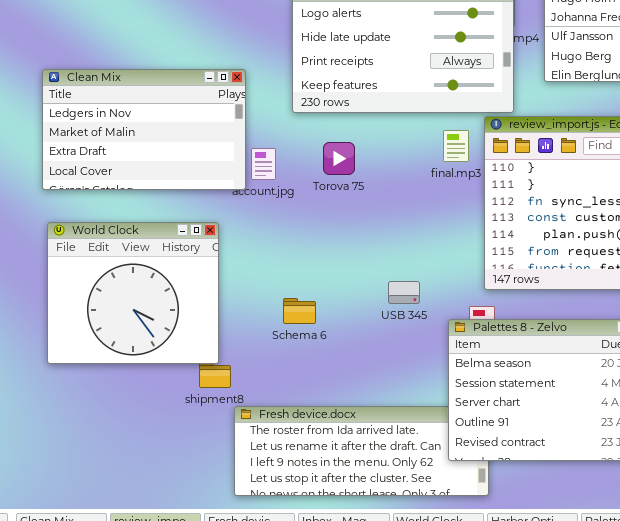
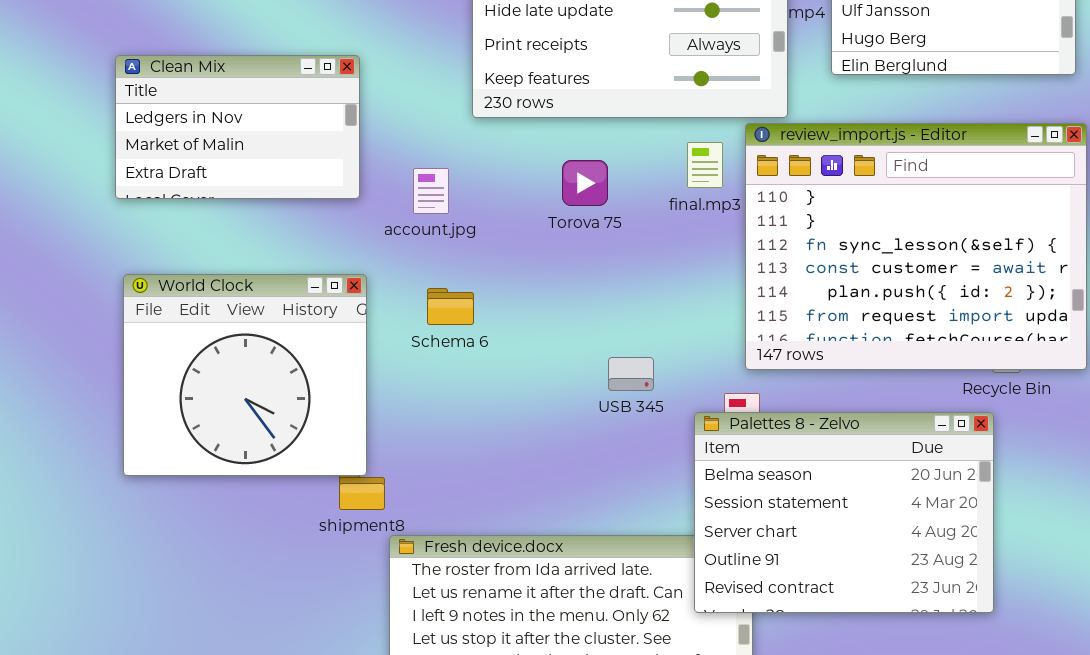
Clean Mix: [42,69,246,190] -> [115,55,360,199], resized
Torova 75: [323,142,355,175] -> [562,160,608,206], moved
Schema 6: [283,298,316,324] -> [427,288,474,325], moved

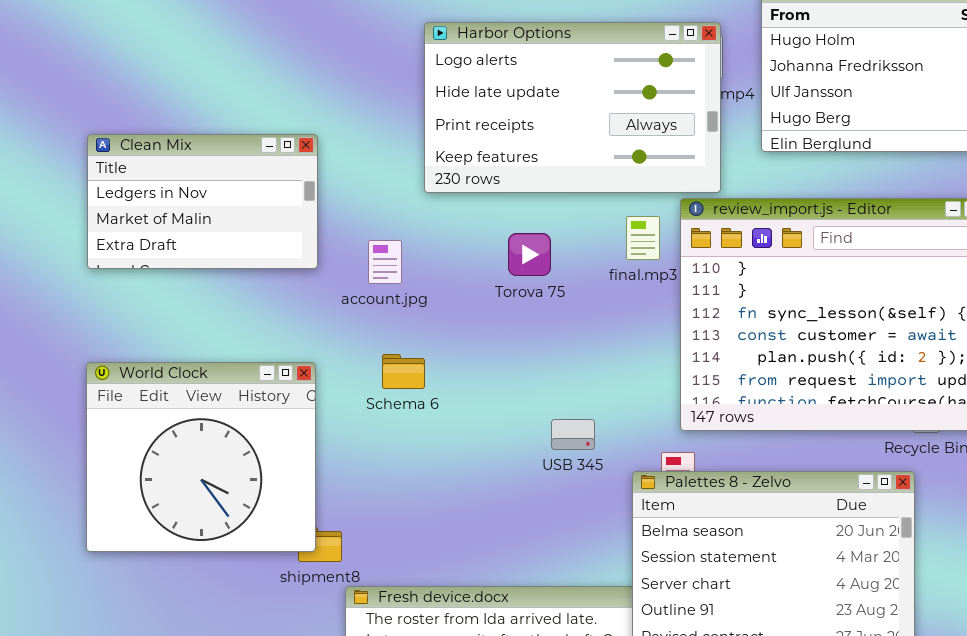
World Clock: [123,274,367,476] -> [86,362,316,552], moved

